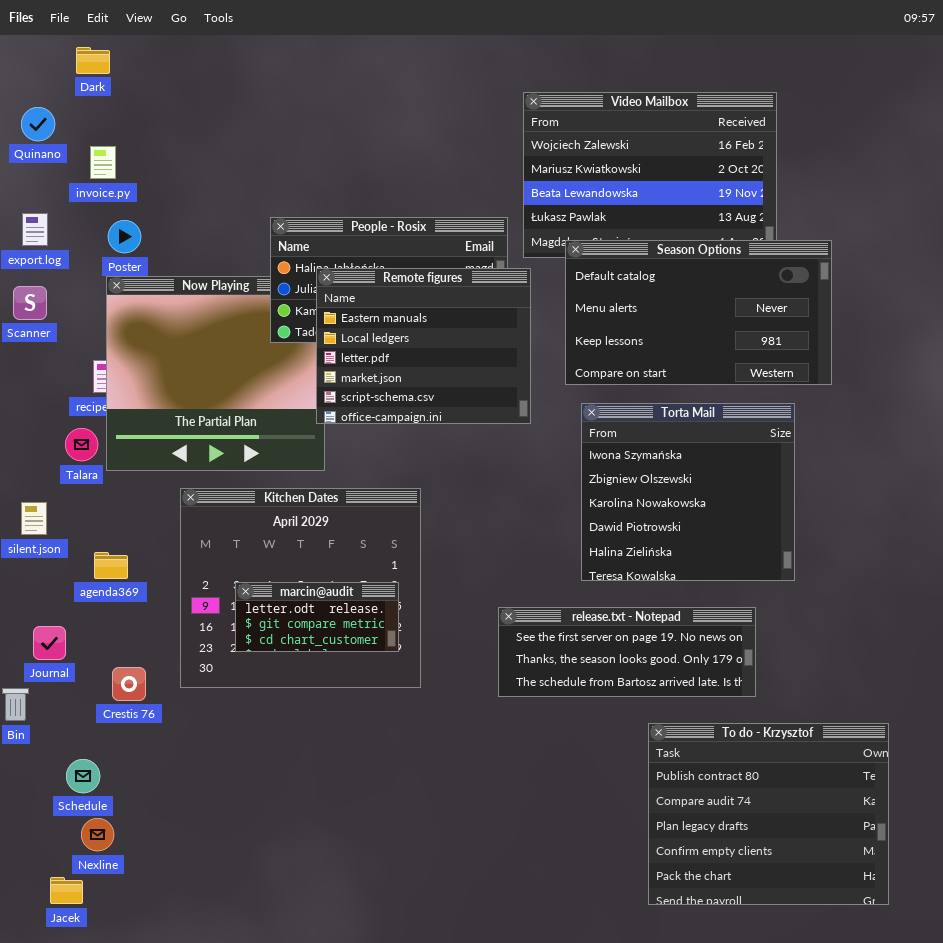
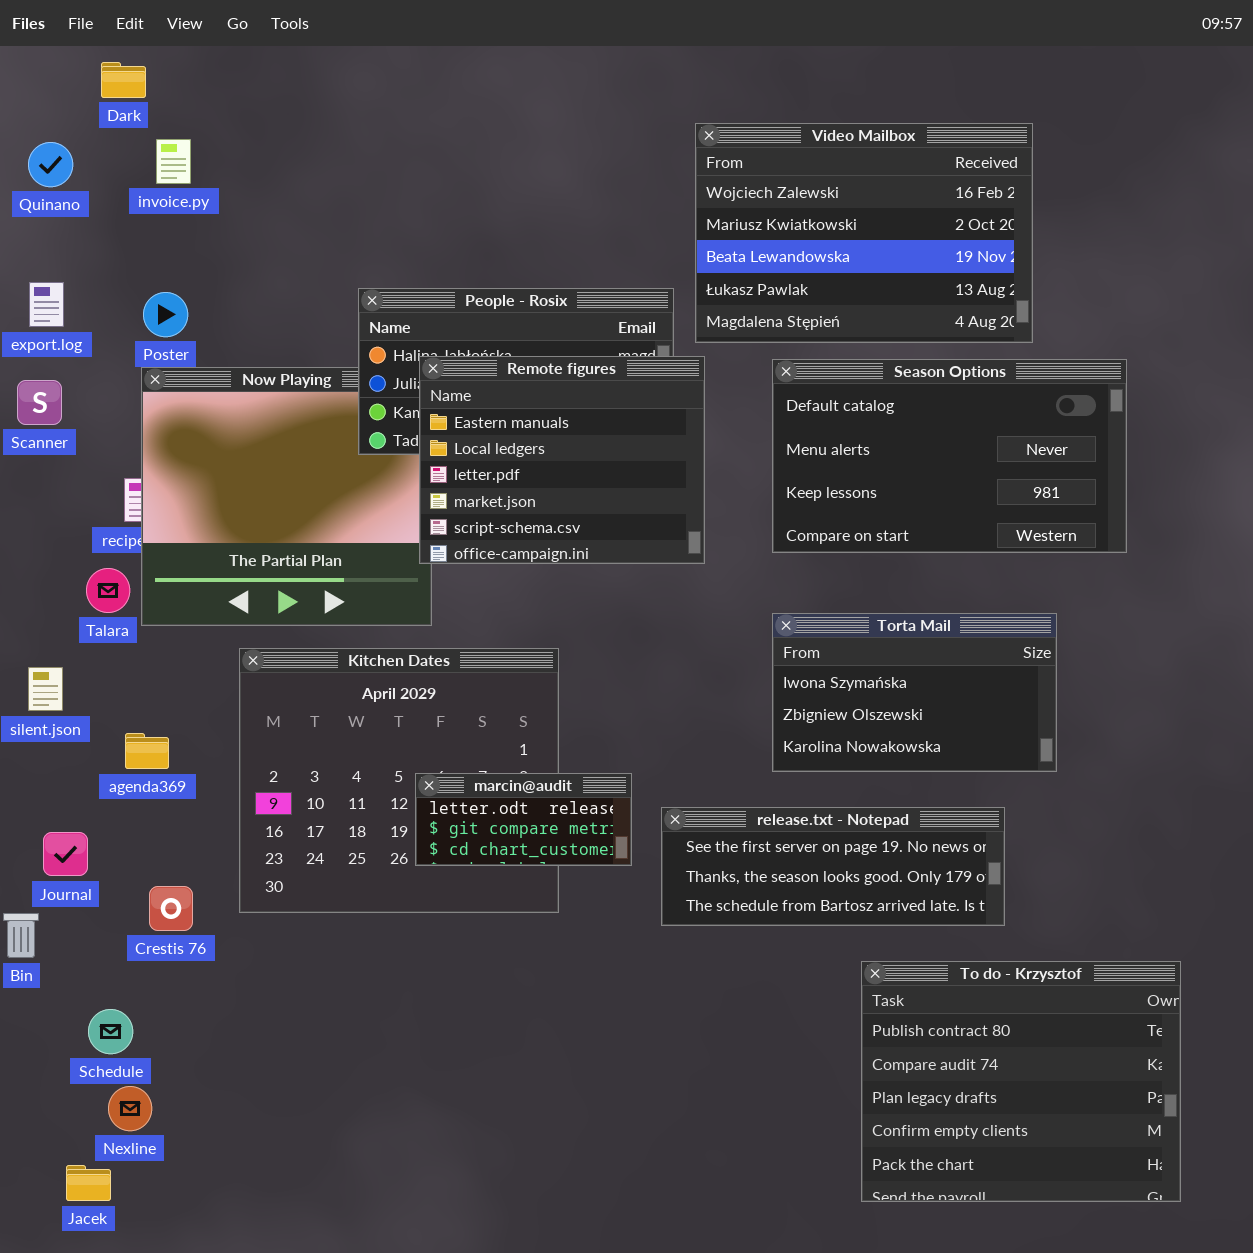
invoice.py: [90,146,116,179] -> [156,139,191,184], moved
Season Options: [565,240,832,385] -> [772,359,1127,553], moved
Torta Mail: [581,403,795,581] -> [772,613,1057,772], resized
marcin@audit: [235,582,399,652] -> [415,773,632,866], moved

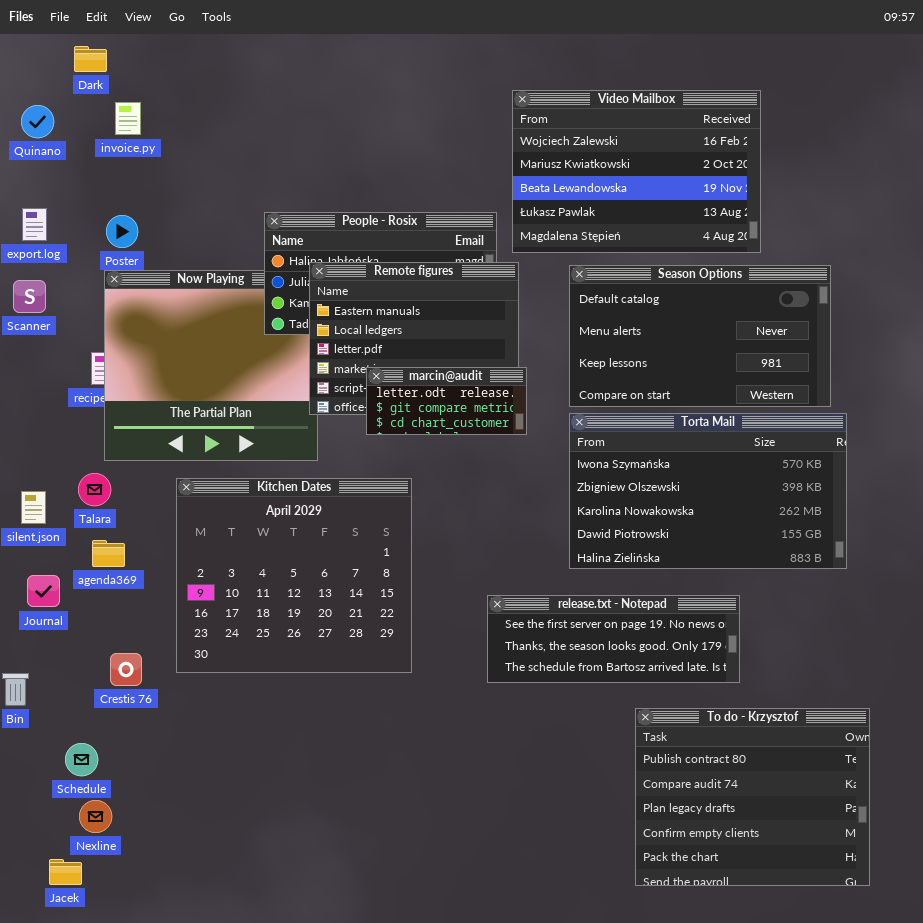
Talara: [86,568,130,613] -> [78,473,111,506], moved
Torta Mail: [772,613,1057,772] -> [569,413,847,569], resized
marcin@audit: [415,773,632,866] -> [366,367,527,435], moved
Journal: [43,832,88,876] -> [27,575,60,607], moved

